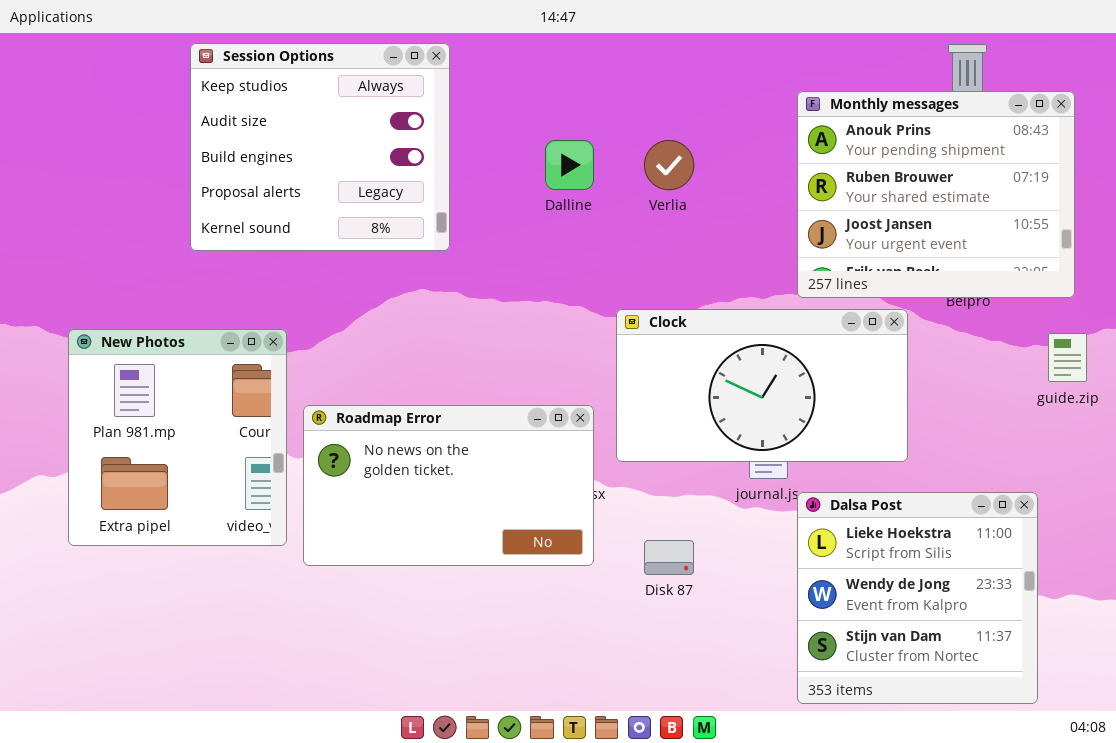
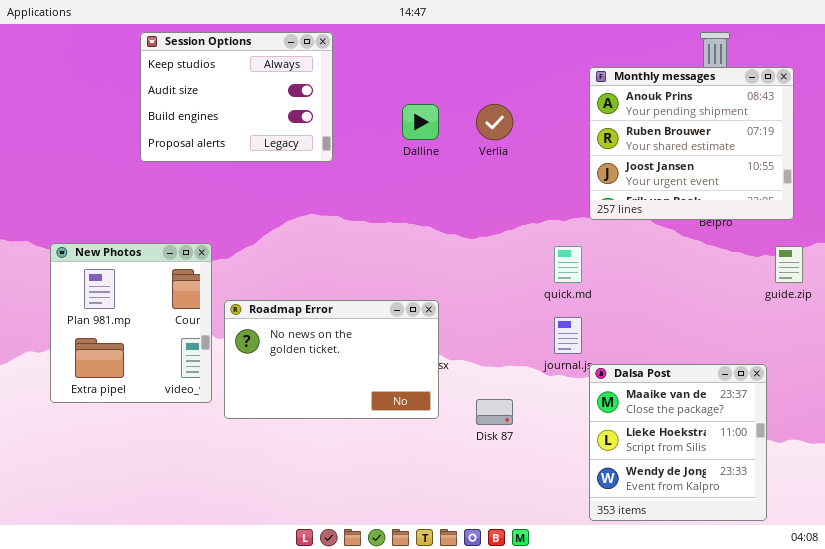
Session Options: [190,43,450,251] -> [140,32,333,162], resized
Clock: [616,309,908,462] -> none, closed
Dalsa Post: [797,492,1038,704] -> [589,364,767,521], scrolled up 1 row

